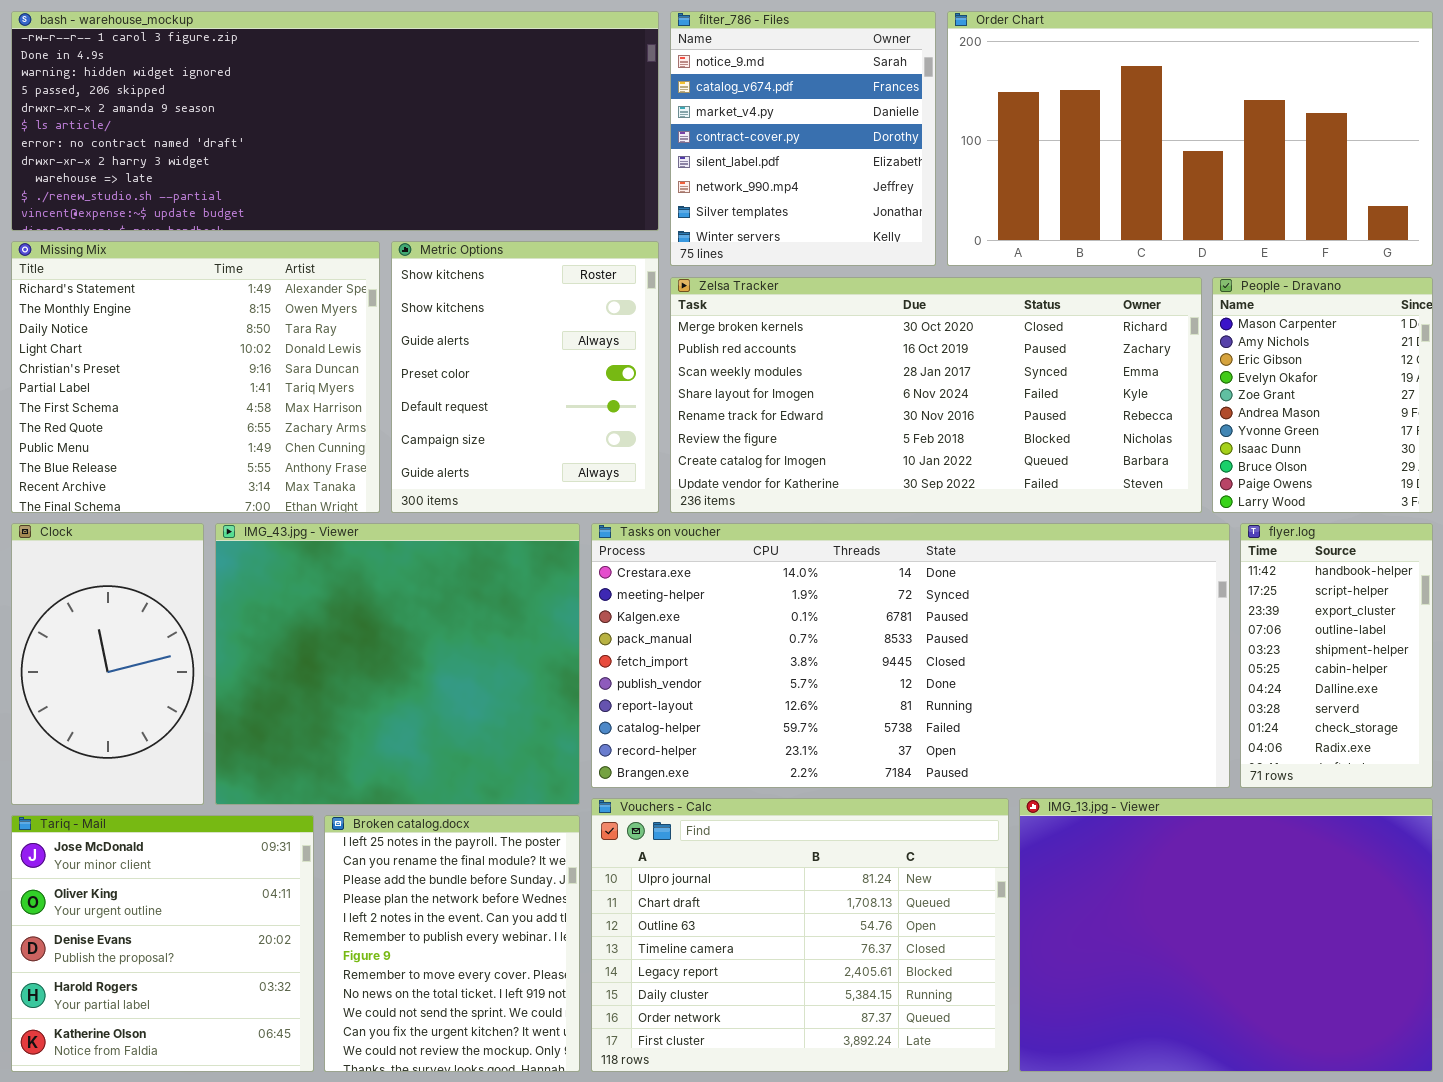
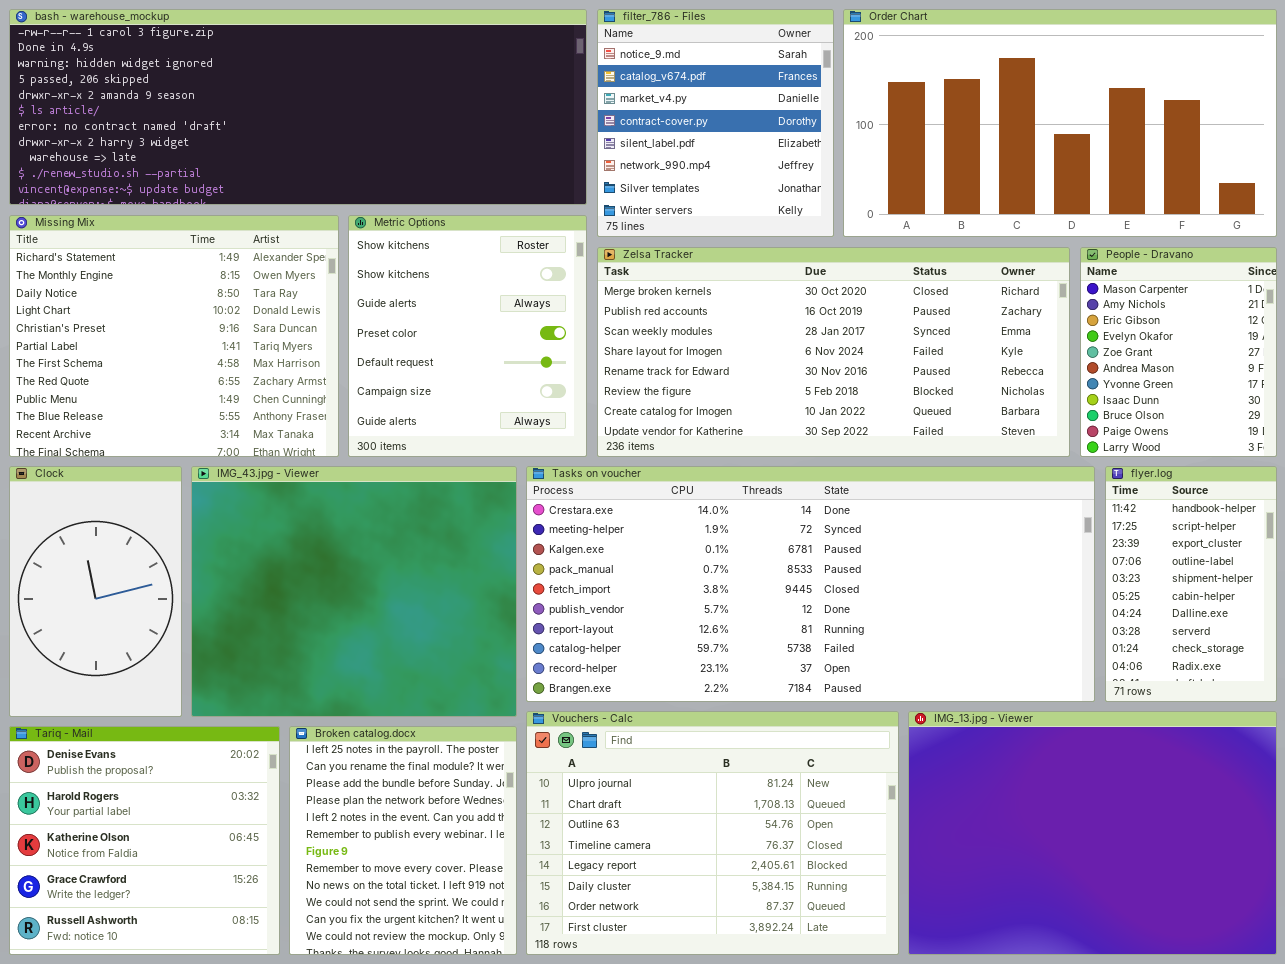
Tariq - Mail: [11,815,314,1072] -> [9,726,280,955], scrolled down 2 rows

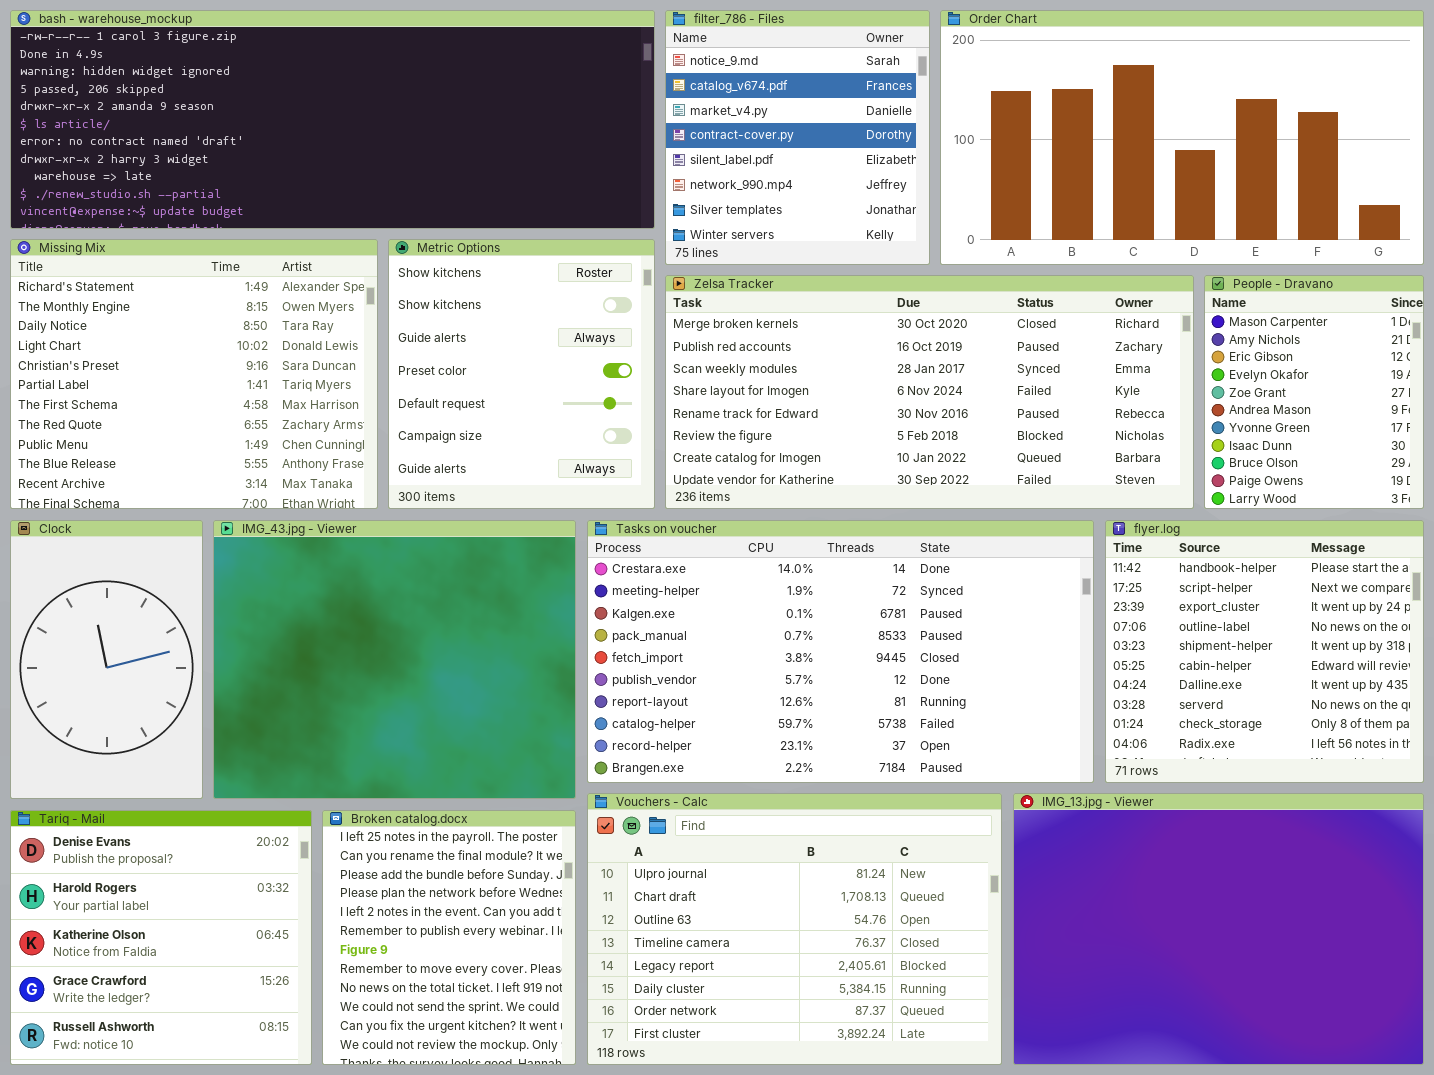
Tasks on voucher: [526,466,1095,702] -> [587,520,1094,783], resized
flyer.log: [1105,466,1277,702] -> [1105,520,1424,783], resized

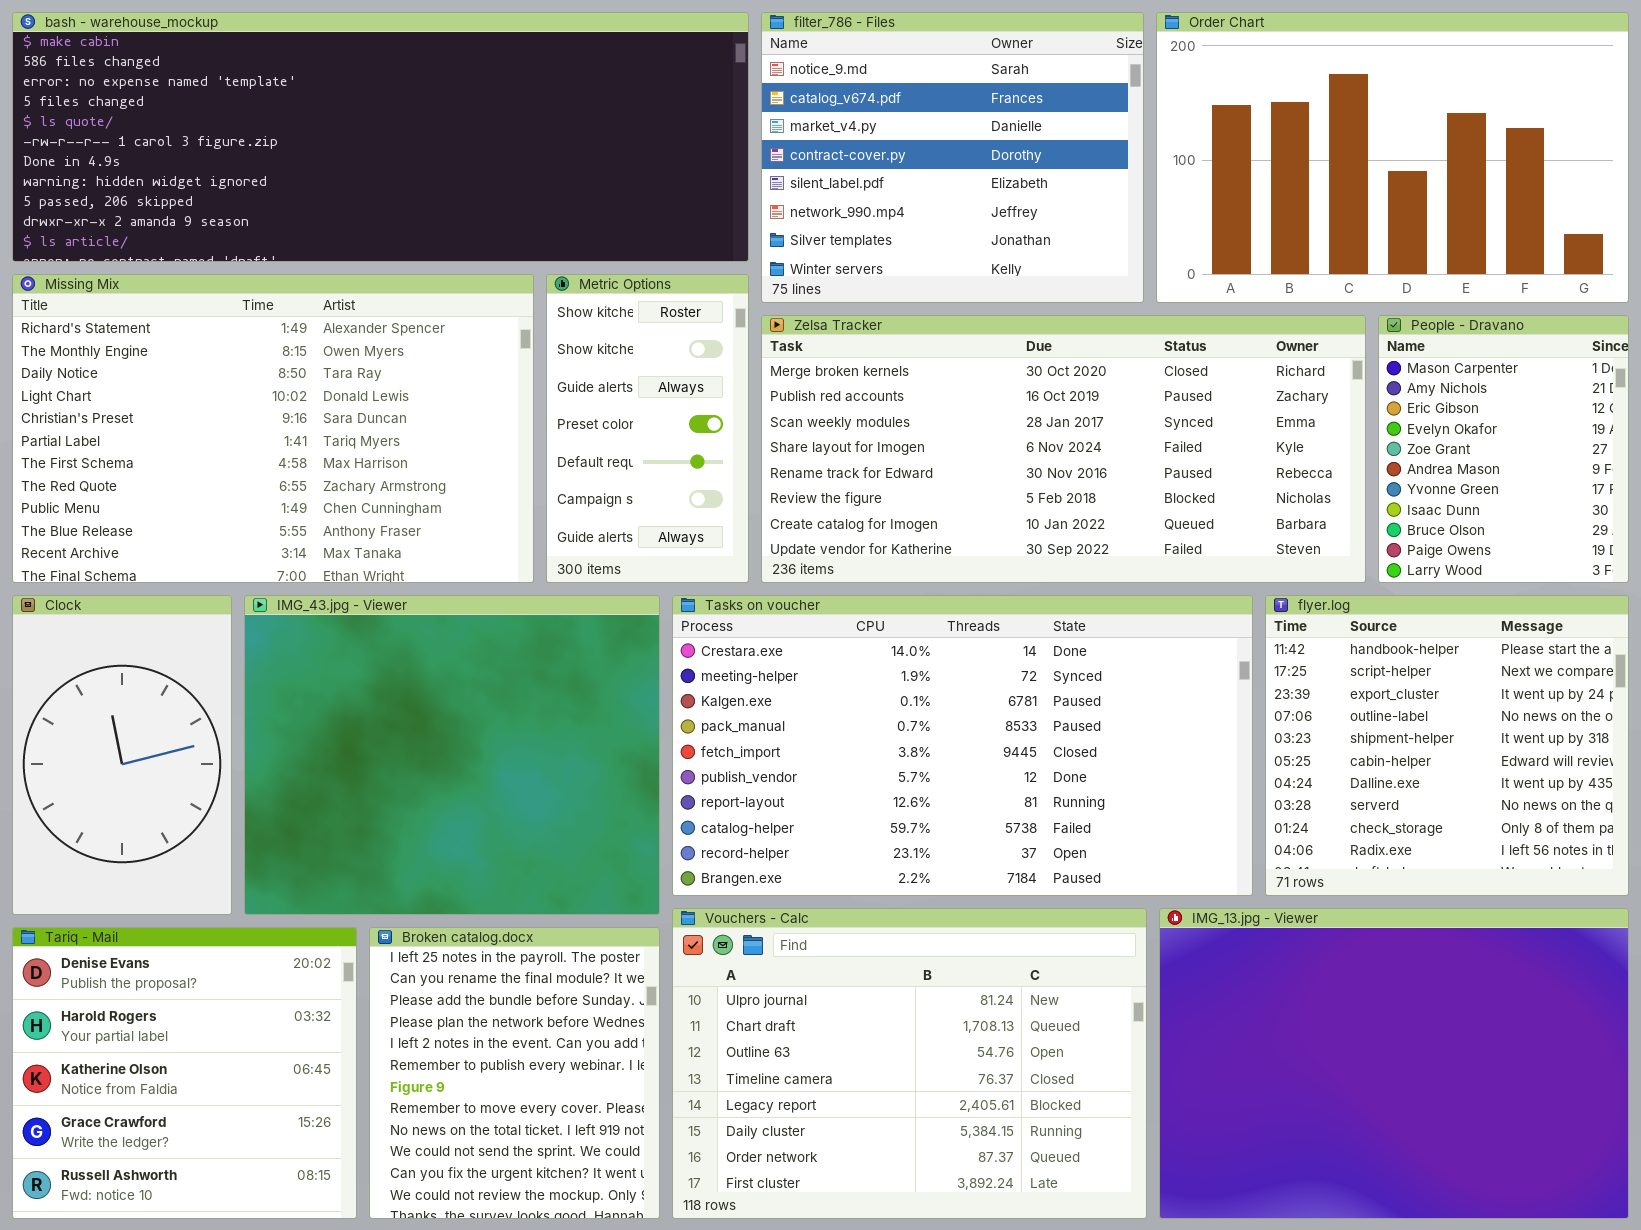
bash - warehouse_mockup: [10,10,655,229] -> [12,12,749,262], scrolled up 5 rows
filter_786 - Files: [665,10,930,265] -> [761,12,1144,303], resized
Order Chart: [940,10,1424,265] -> [1156,12,1629,303], resized
Missing Mix: [10,239,378,509] -> [12,274,534,583], resized
Metric Options: [388,239,655,509] -> [546,274,749,583], resized

